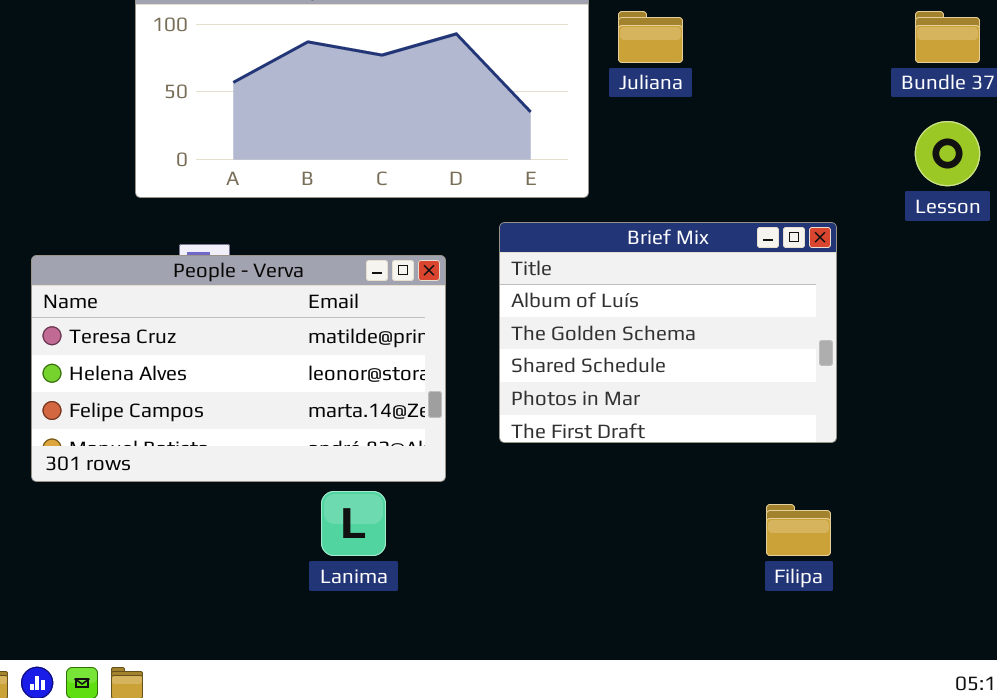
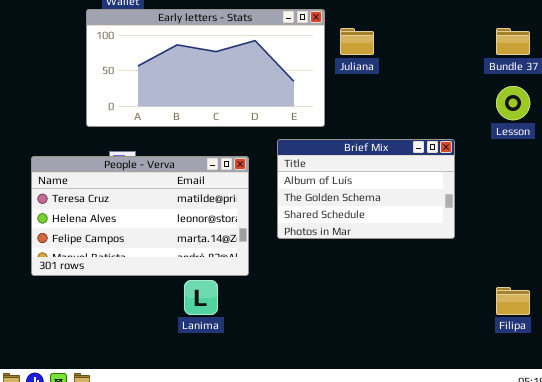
Brief Mix: [499,222,837,443] -> [277,139,455,239], resized
Filipa: [766,504,831,556] -> [496,287,530,315], moved

